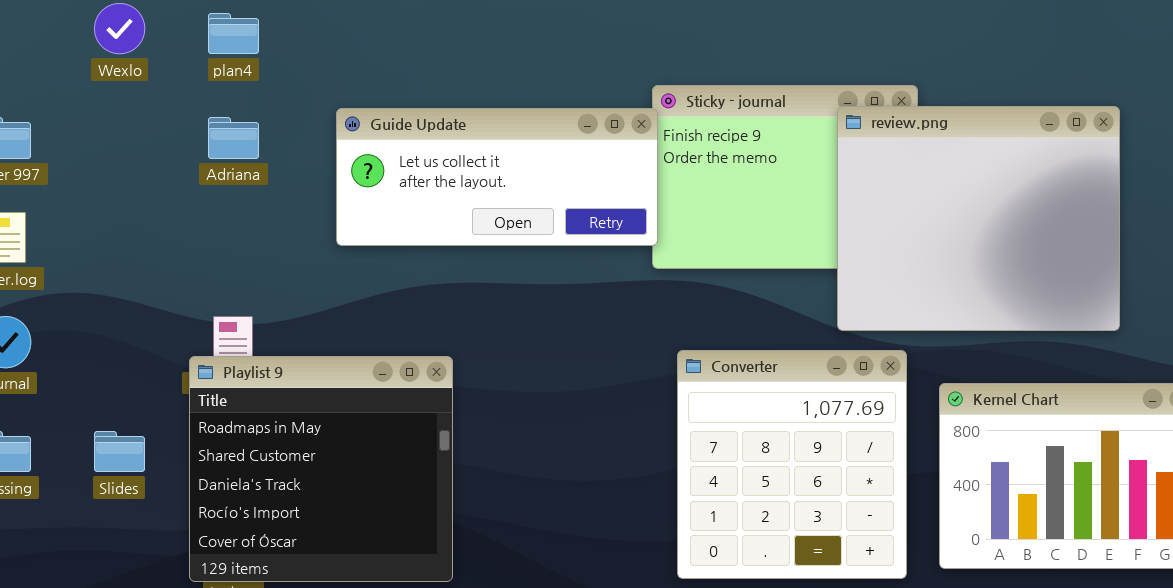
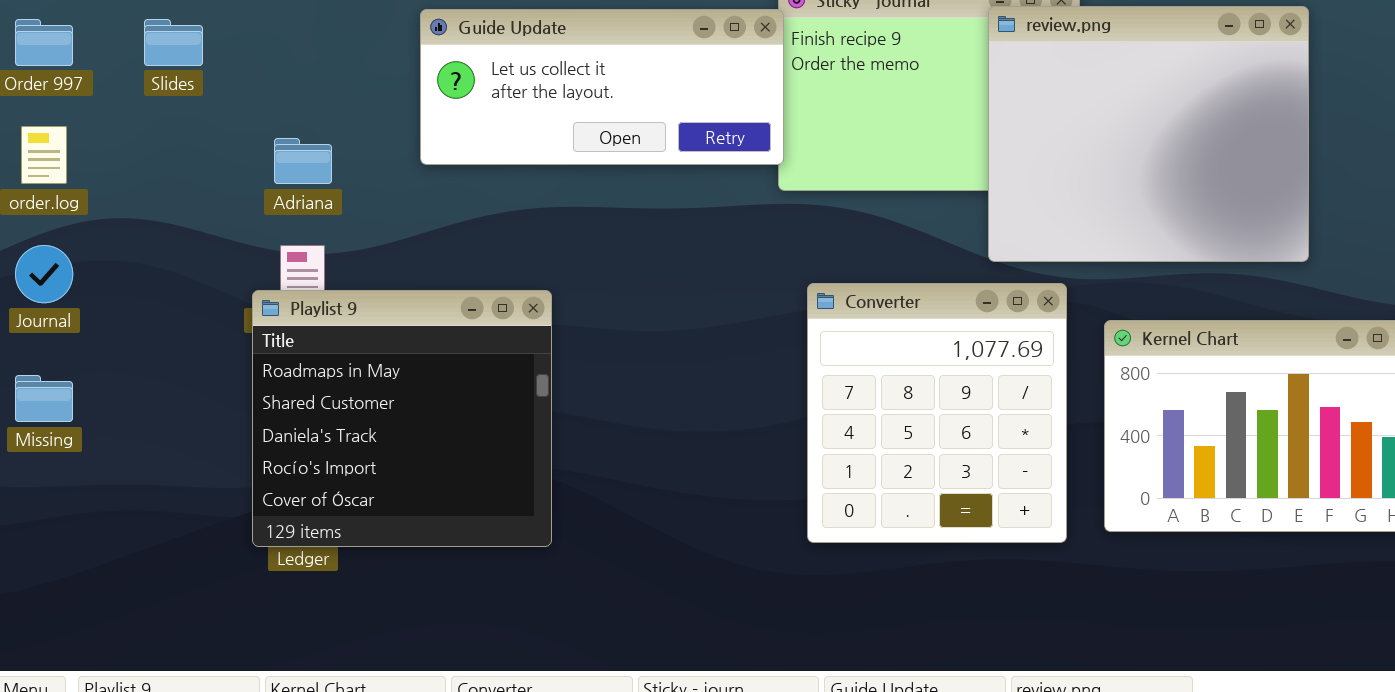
Adriana: [208,117,259,159] -> [274,138,332,184], moved
Slides: [94,431,145,472] -> [144,19,203,66], moved

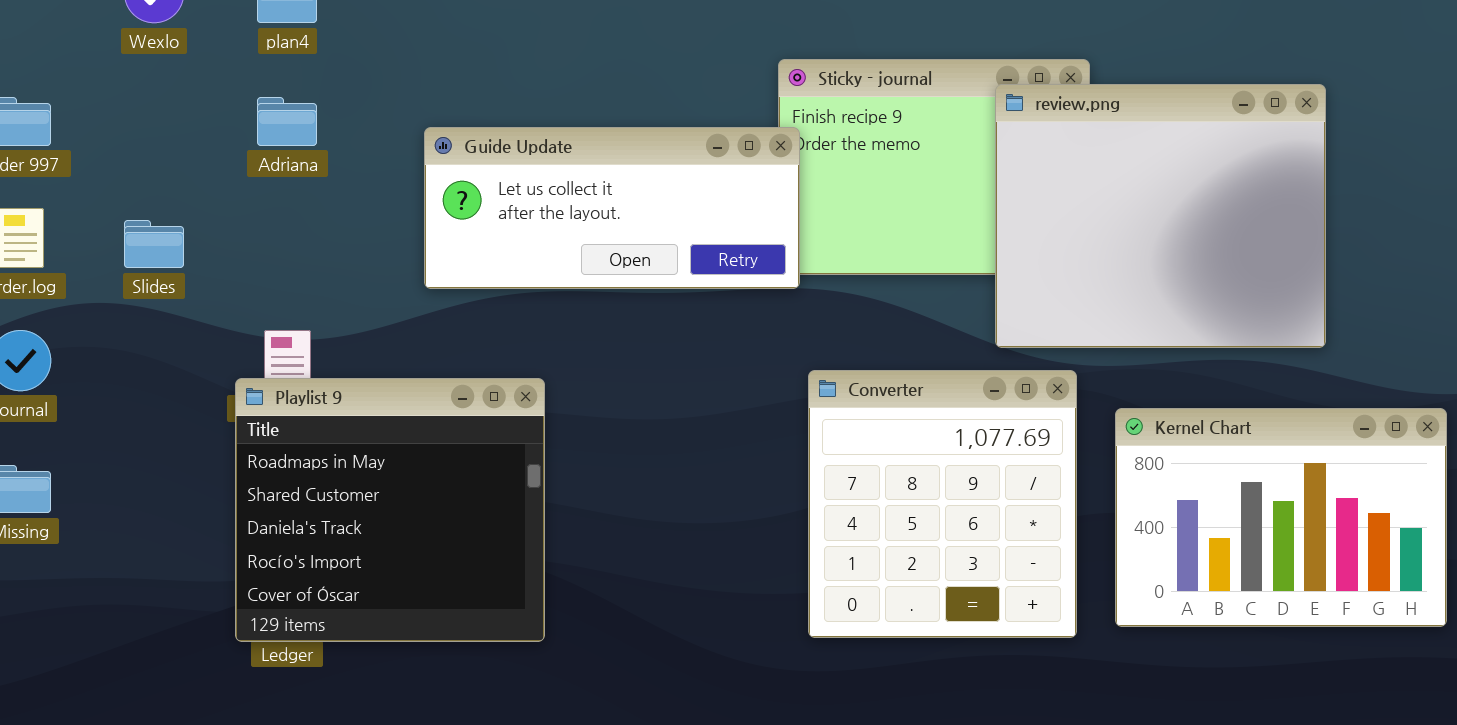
Guide Update: [420,9,784,165] -> [424,127,800,289], moved
Slides: [144,19,203,66] -> [124,220,184,268], moved
Adriana: [274,138,332,184] -> [257,97,317,146], moved

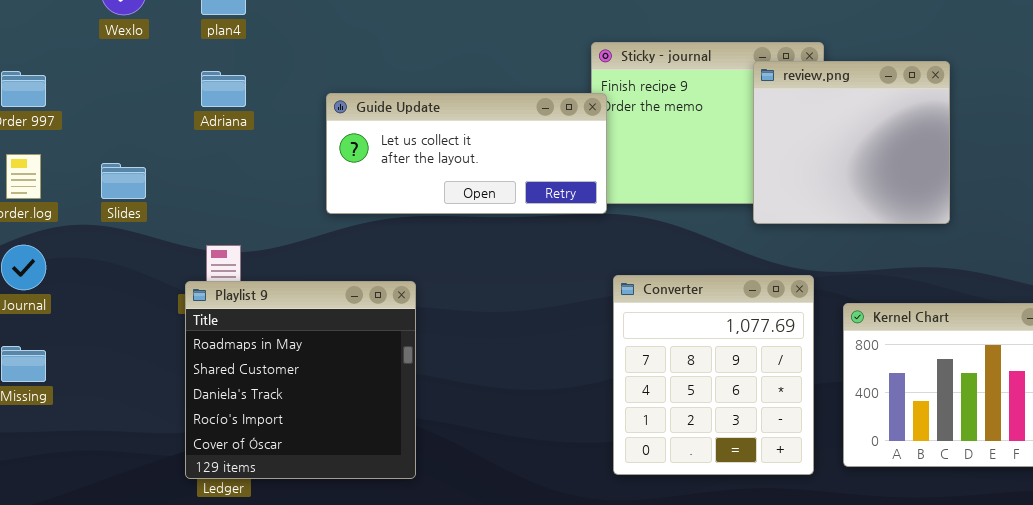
review.png: [995,84,1326,348] -> [753,61,950,224], resized

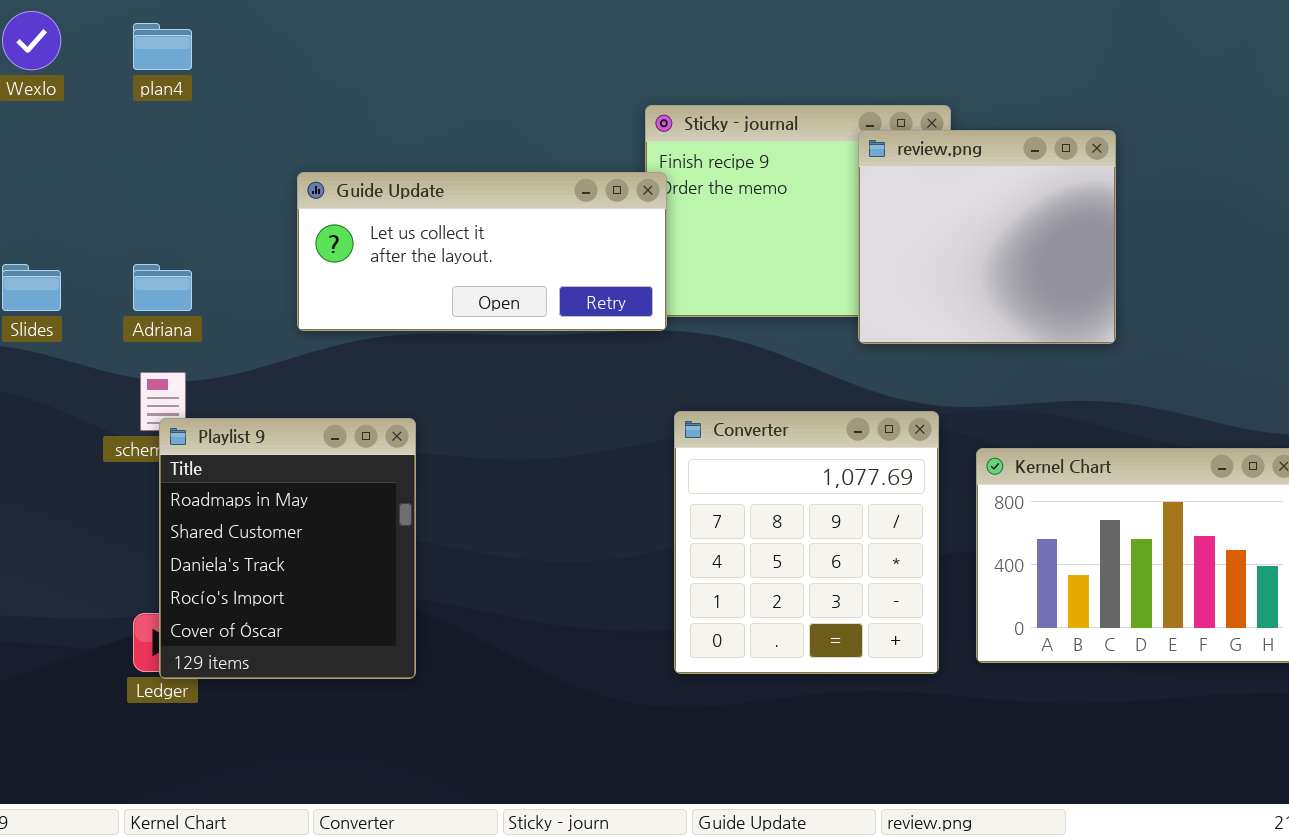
Adriana: [201,71,246,107] -> [133,264,192,311], moved
Playlist 9: [185,281,416,479] -> [159,418,416,679], resized

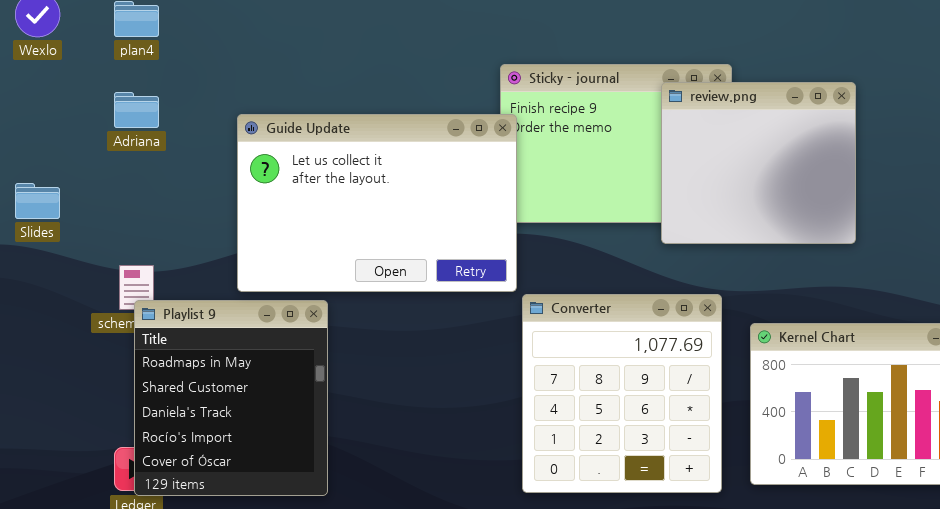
Guide Update: [297,172,667,331] -> [237,114,517,292], resized
Adriana: [133,264,192,311] -> [114,92,159,128], moved

